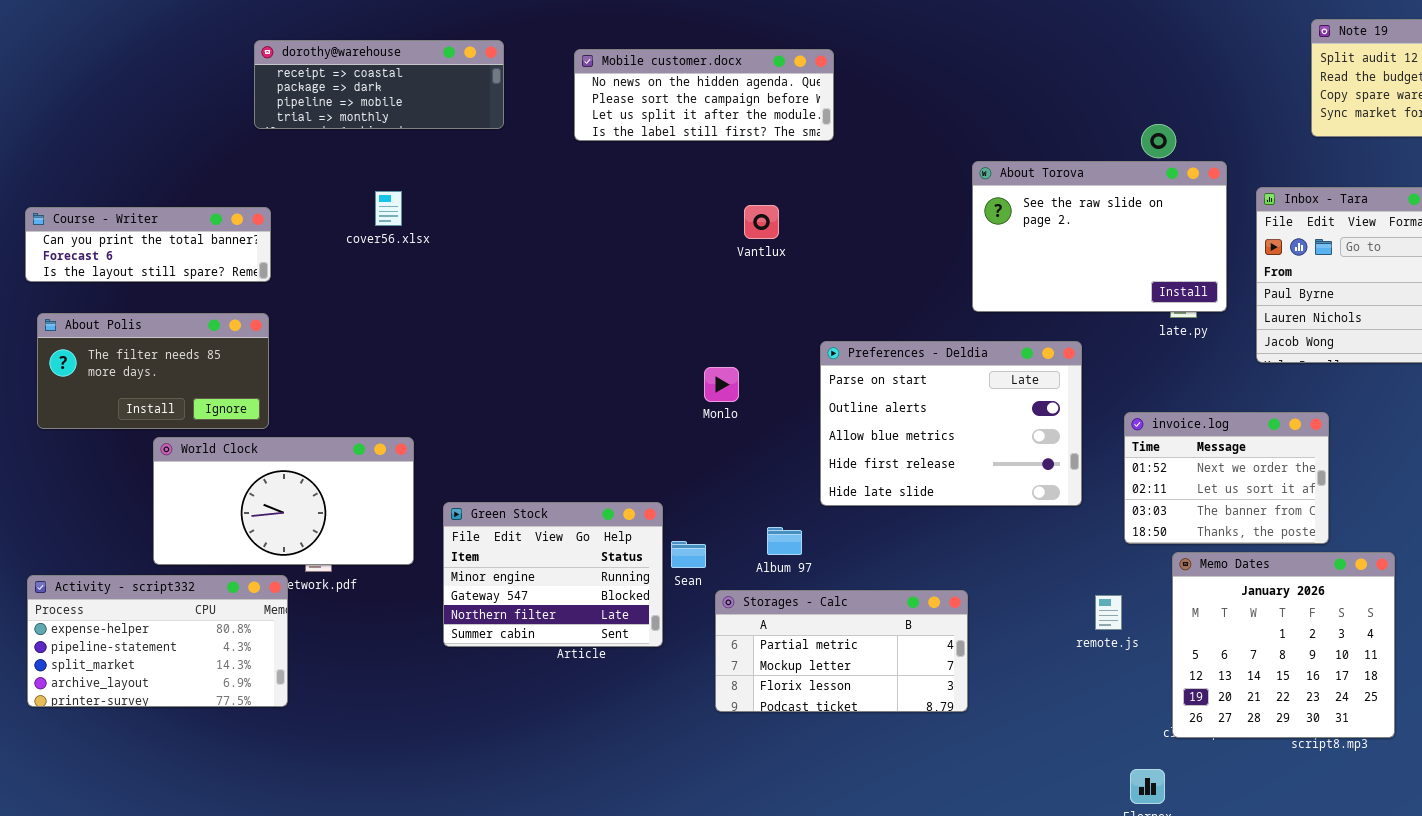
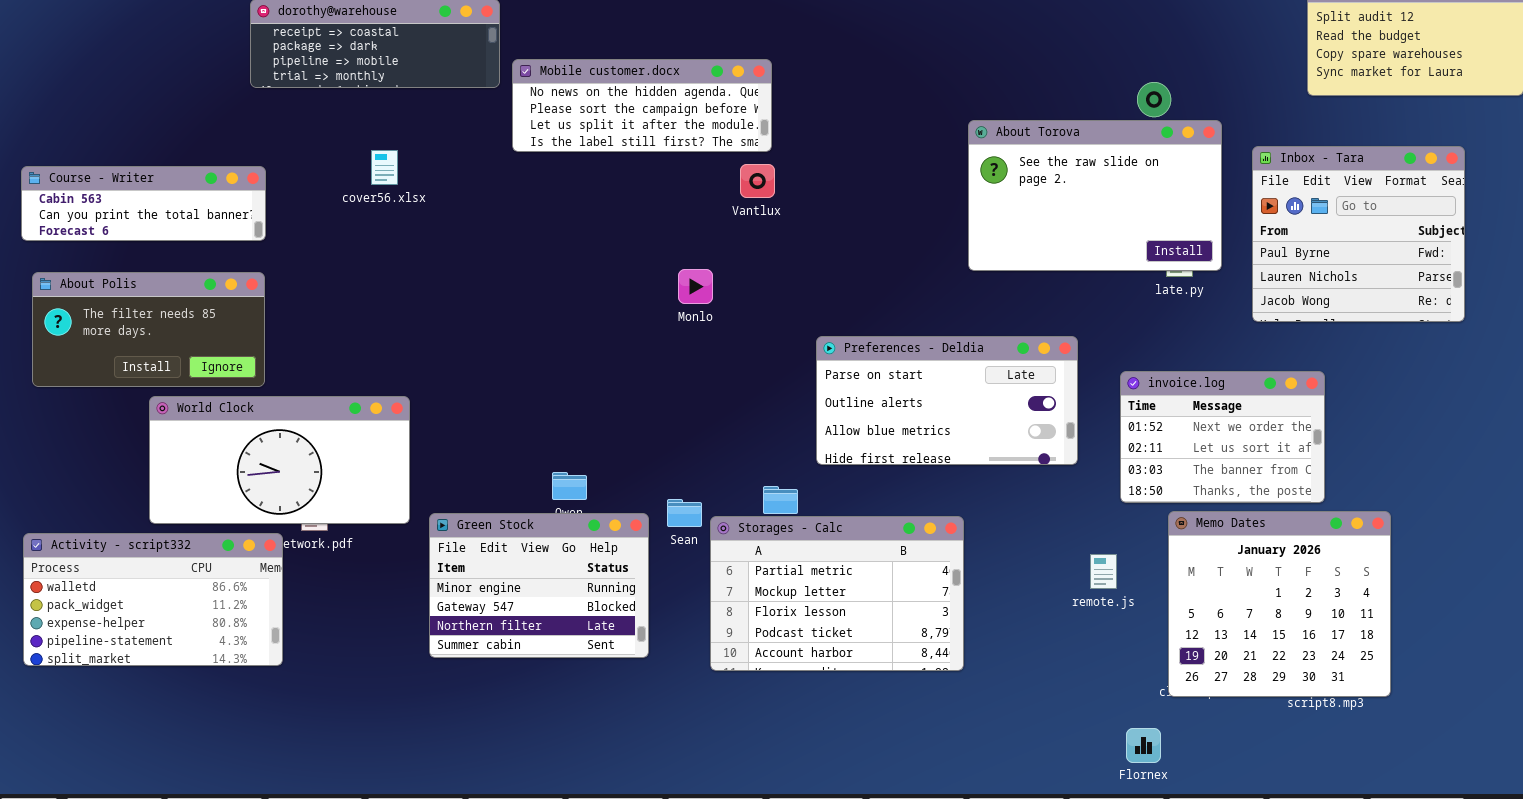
Mobile customer.docx: [574,49,834,141] -> [512,59,772,152], moved
Course - Writer: [25,207,271,282] -> [21,166,266,241], scrolled up 1 row
Preferences - Deldia: [820,341,1082,506] -> [816,336,1078,465], resized
Monlo: [704,367,739,402] -> [678,269,713,304], moved
Green Stock: [443,502,663,647] -> [429,513,649,658], moved
Activity - script332: [27,575,288,707] -> [23,533,283,666], scrolled up 2 rows
Storages - Calc: [715,590,968,712] -> [710,516,964,671], resized

